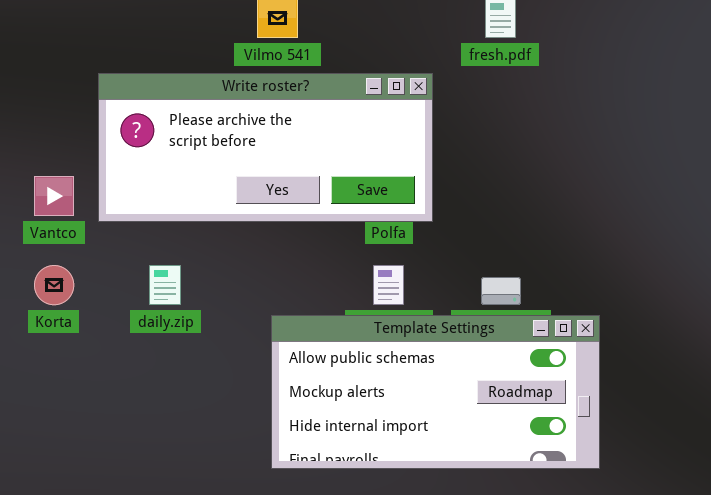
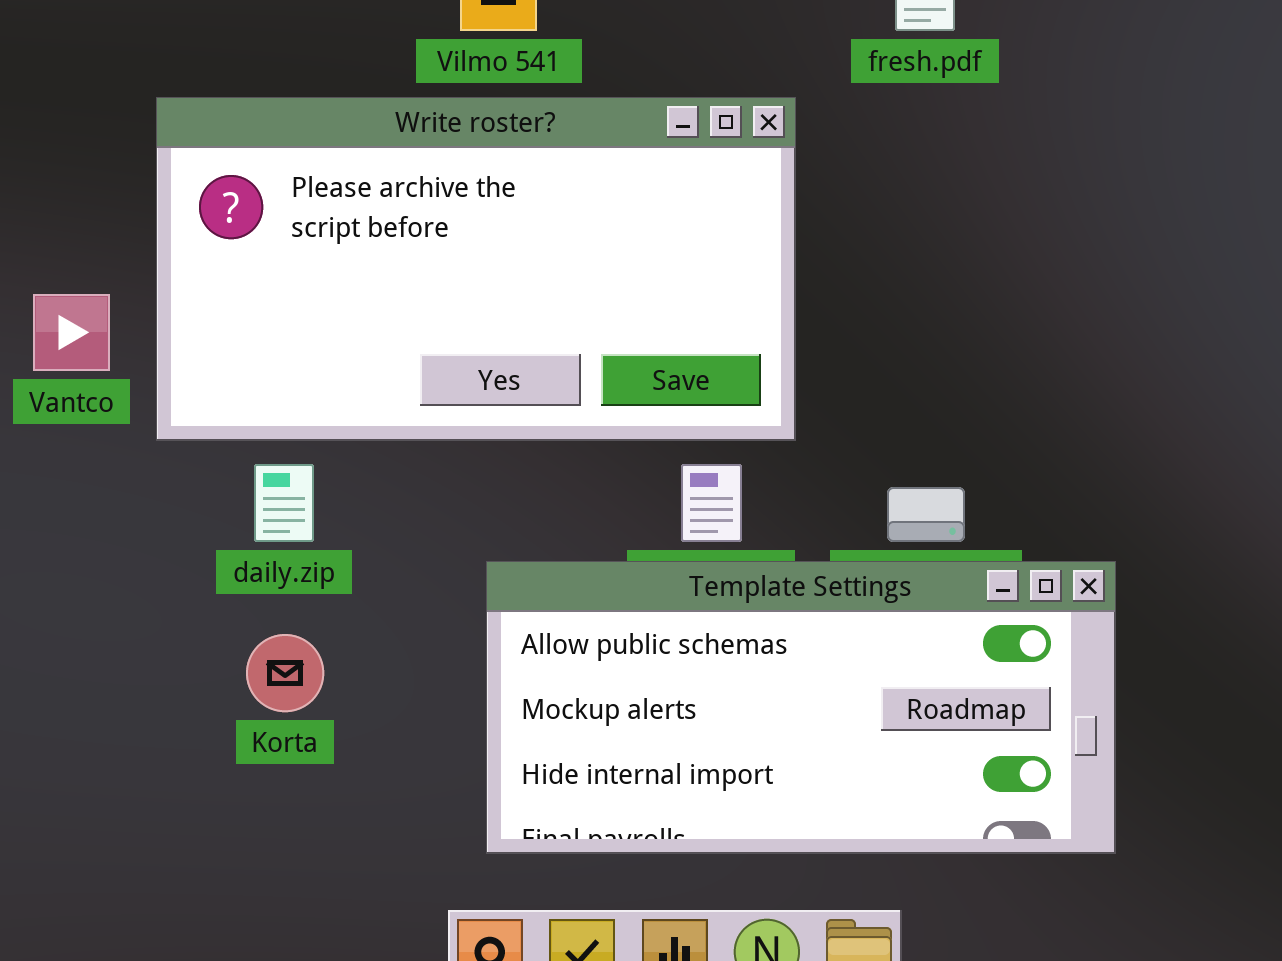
Write roster?: [98,73,433,222] -> [156,97,796,441], resized
Korta: [34,265,74,305] -> [246,634,324,712], moved

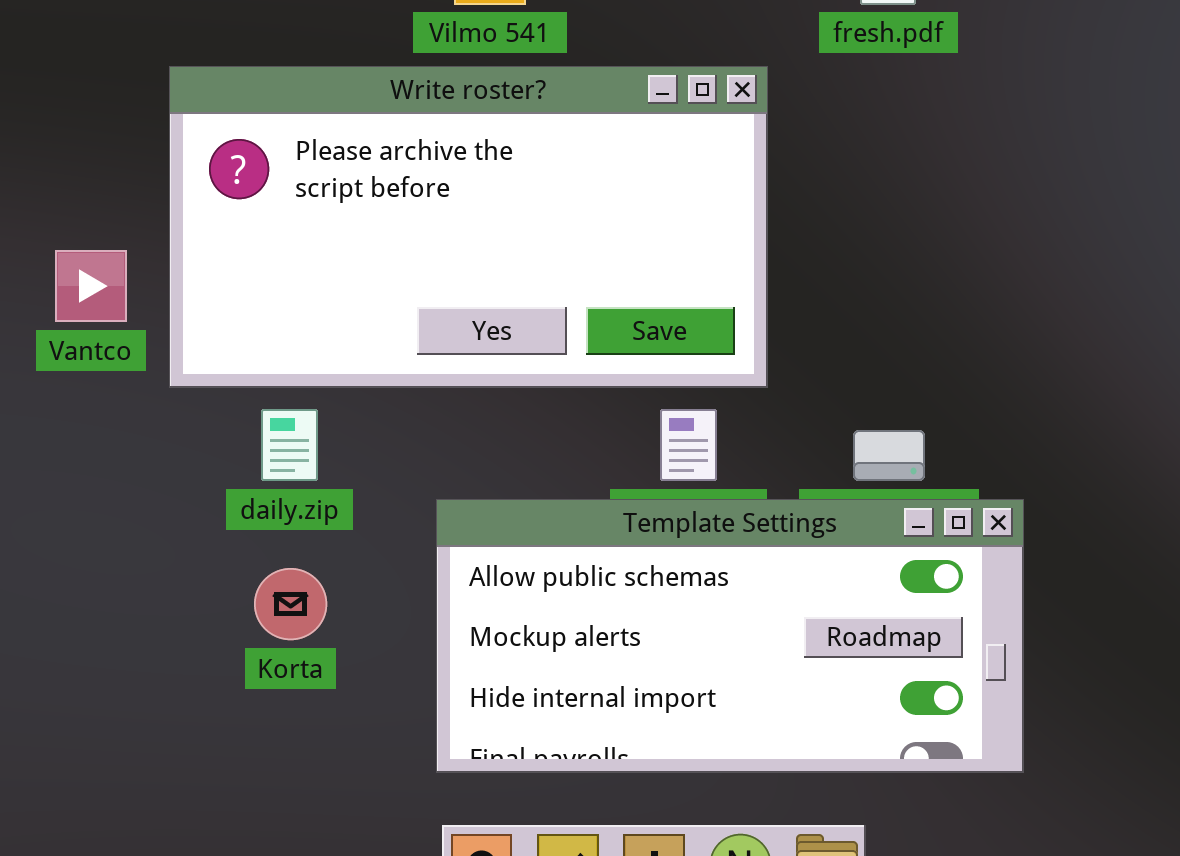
Template Settings: [486,561,1116,854] -> [436,499,1024,773], moved

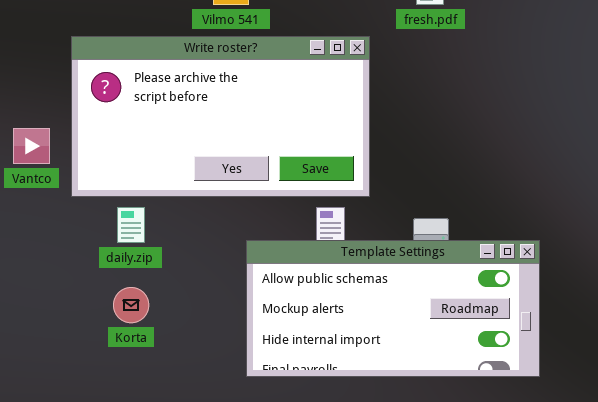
Template Settings: [436,499,1024,773] -> [246,240,540,377], moved

